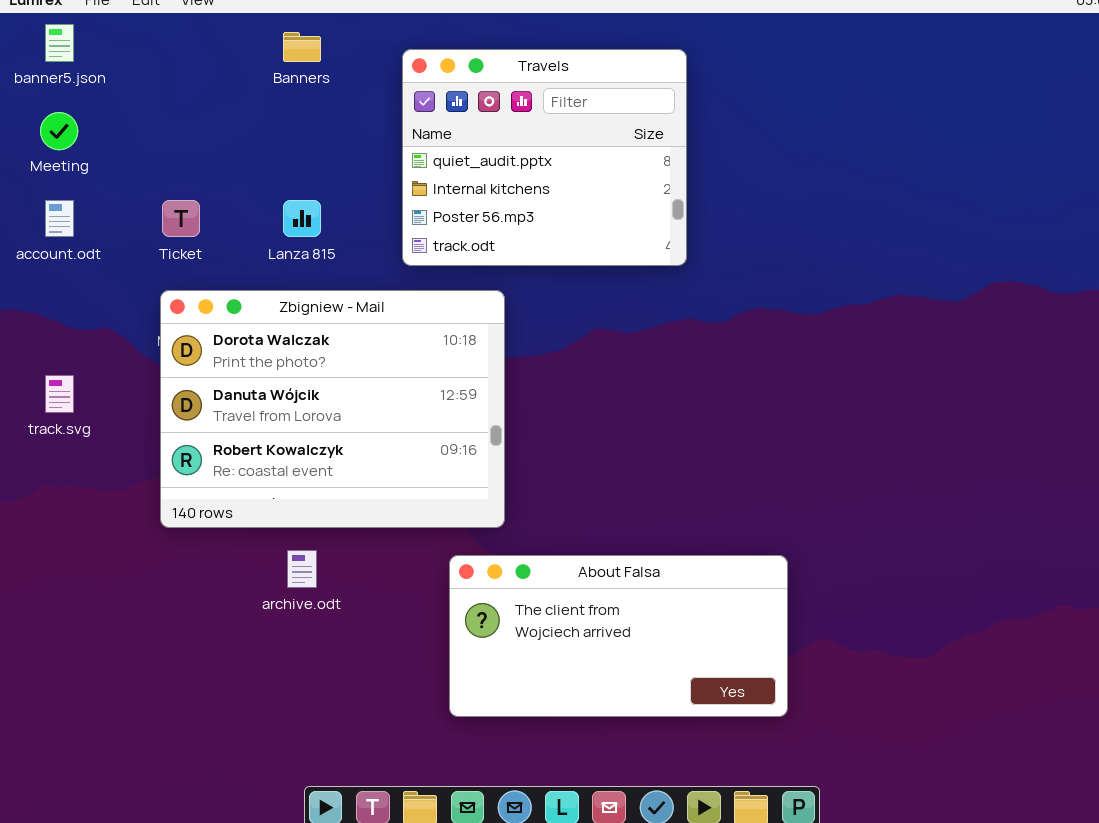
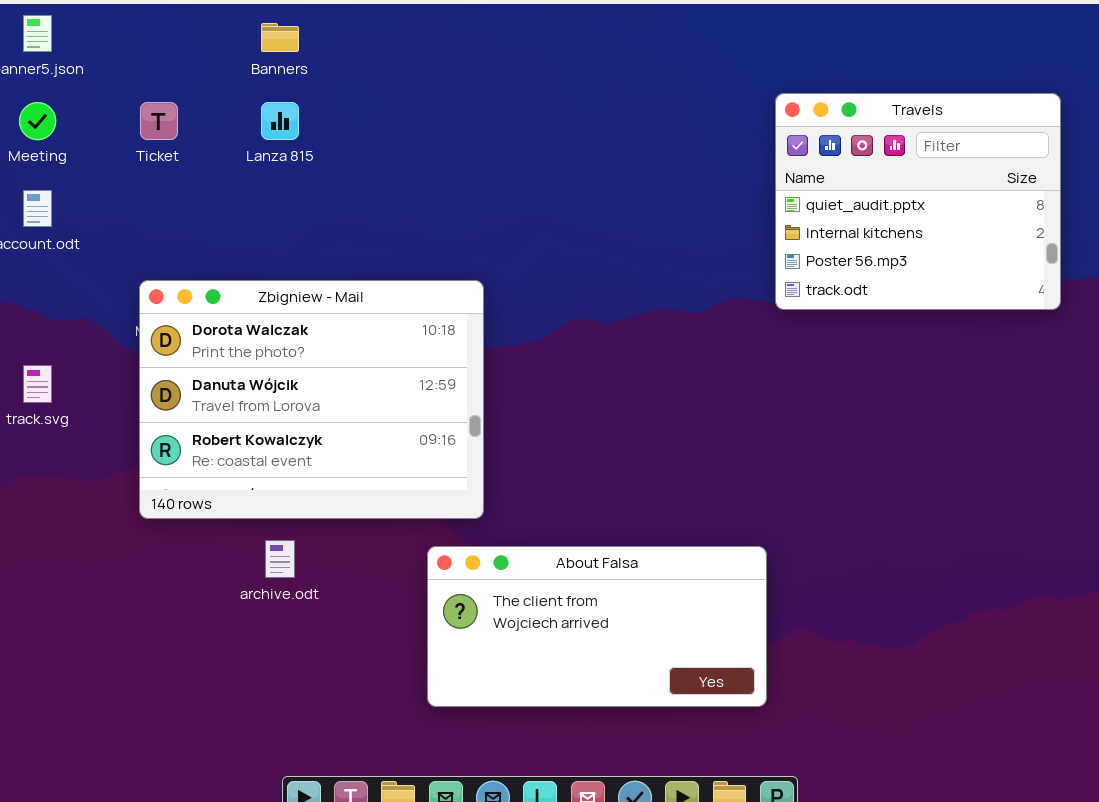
Travels: [402,49,687,266] -> [775,93,1061,310], moved
Ticket: [162,200,200,237] -> [140,102,178,140], moved
Lanza 815: [283,200,321,237] -> [261,102,299,140], moved

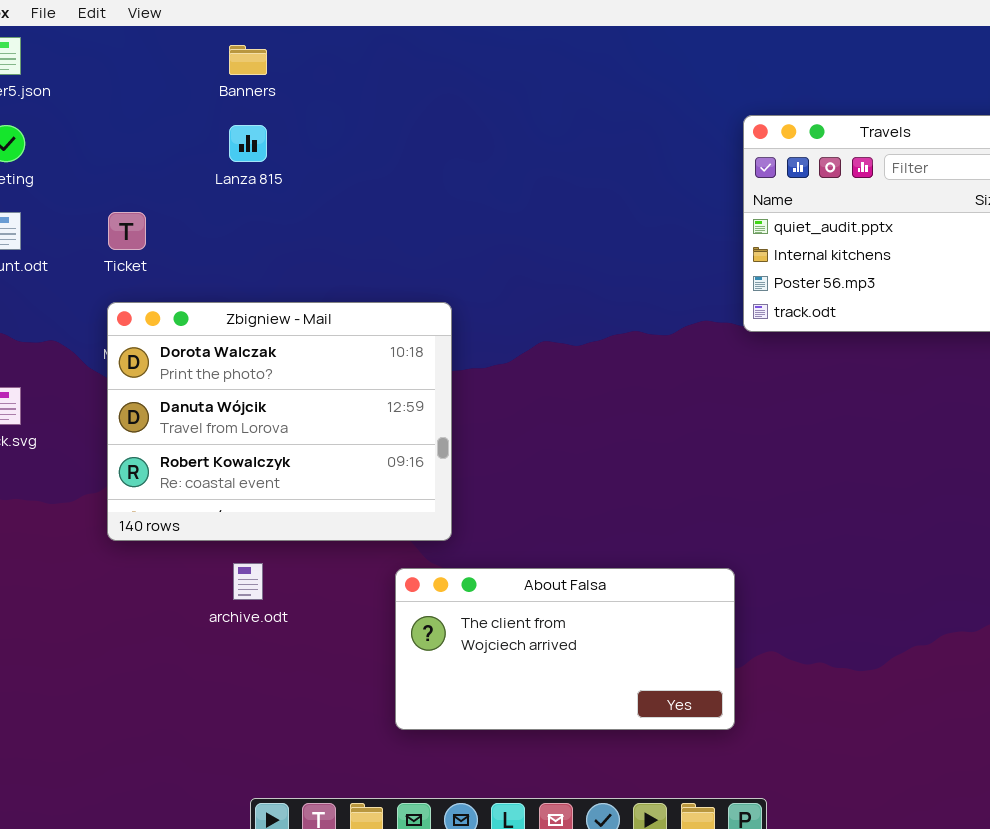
Ticket: [140,102,178,140] -> [108,212,146,250], moved

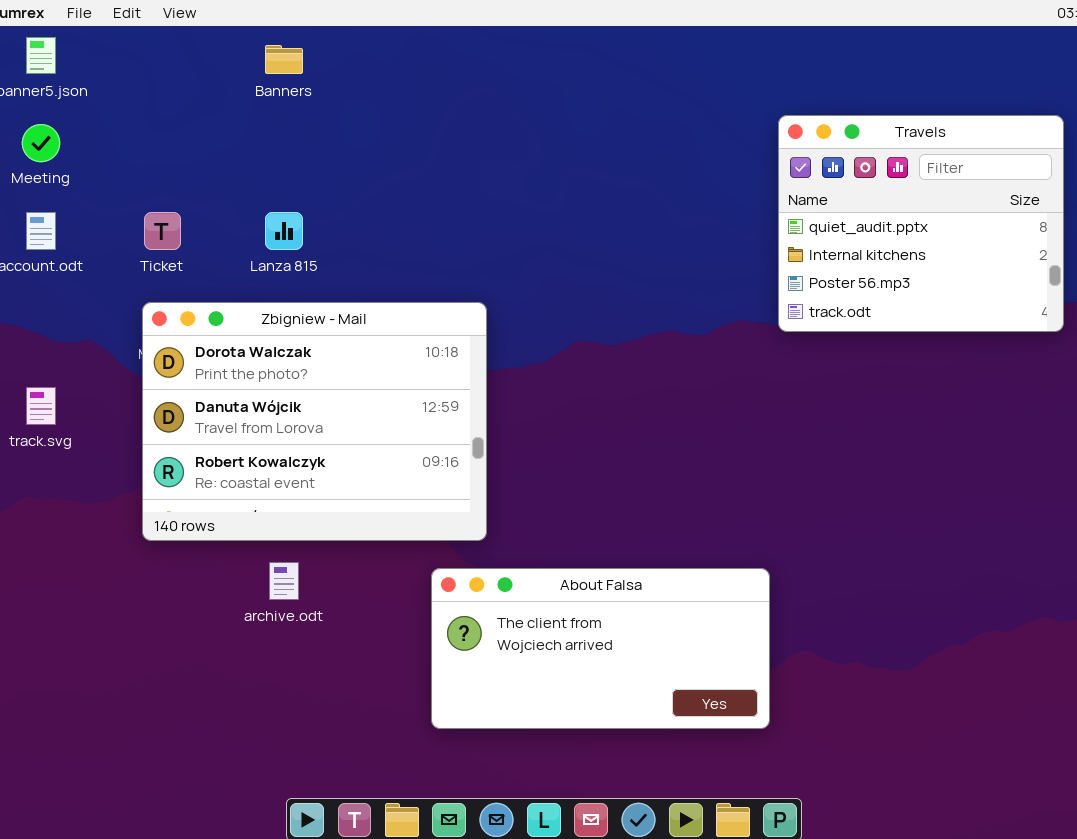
Lanza 815: [229,125,267,162] -> [265,212,303,250], moved

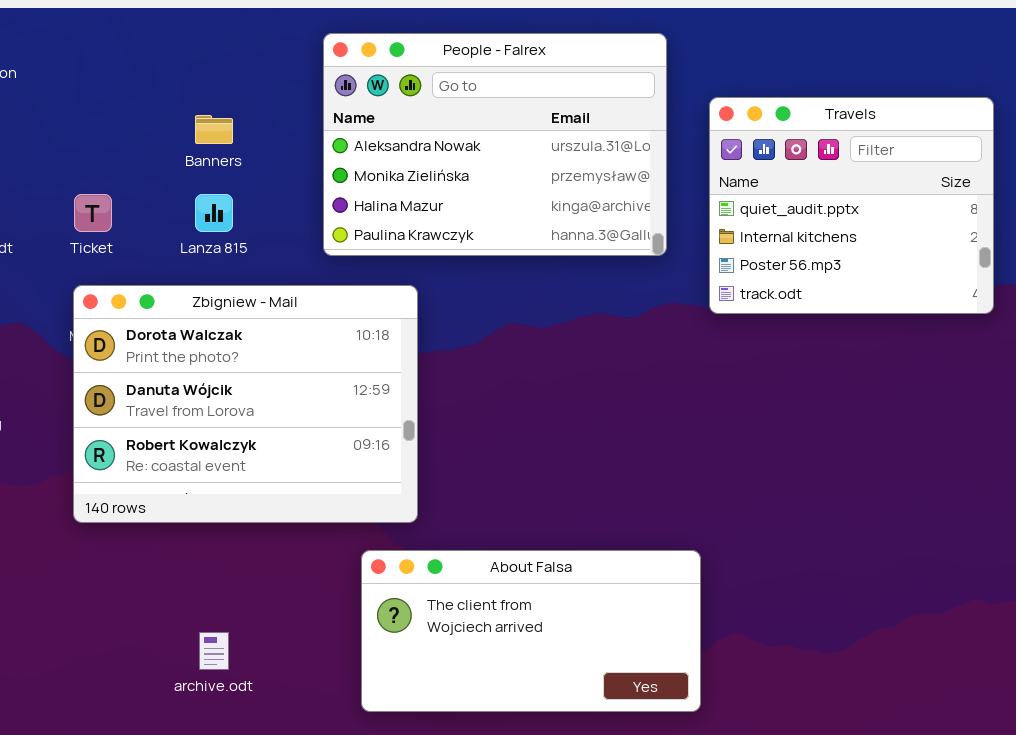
Banners: [265,45,303,74] -> [195,115,233,144], moved
People - Falrex: none -> [323,33,667,256], opened
archive.odt: [269,562,299,600] -> [199,632,229,670], moved

